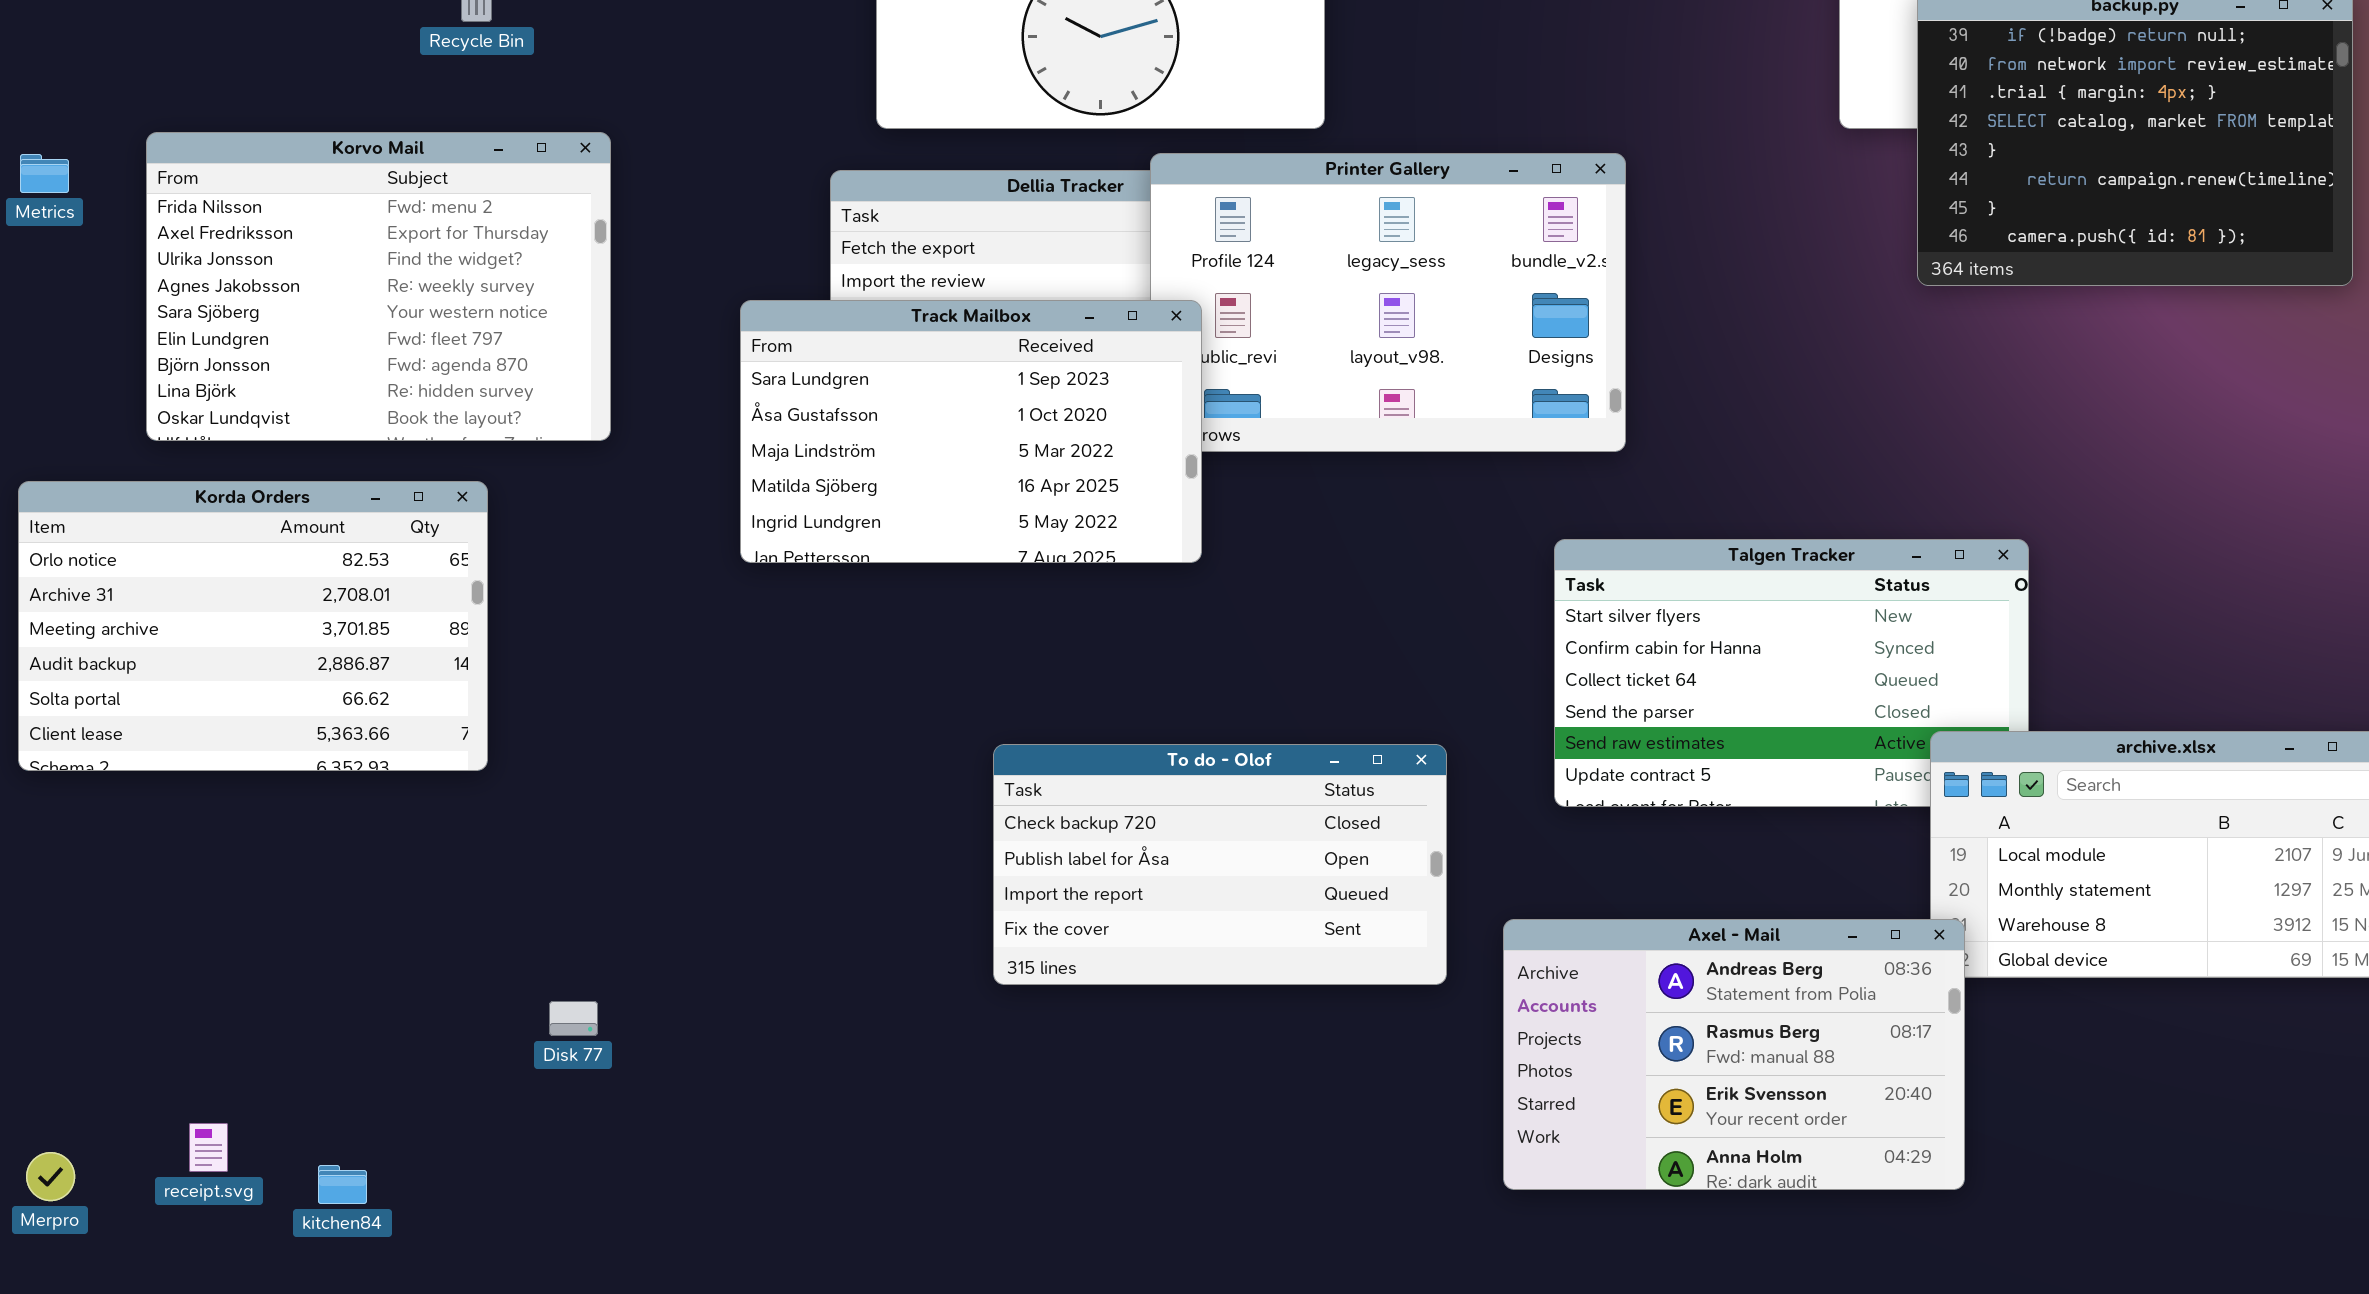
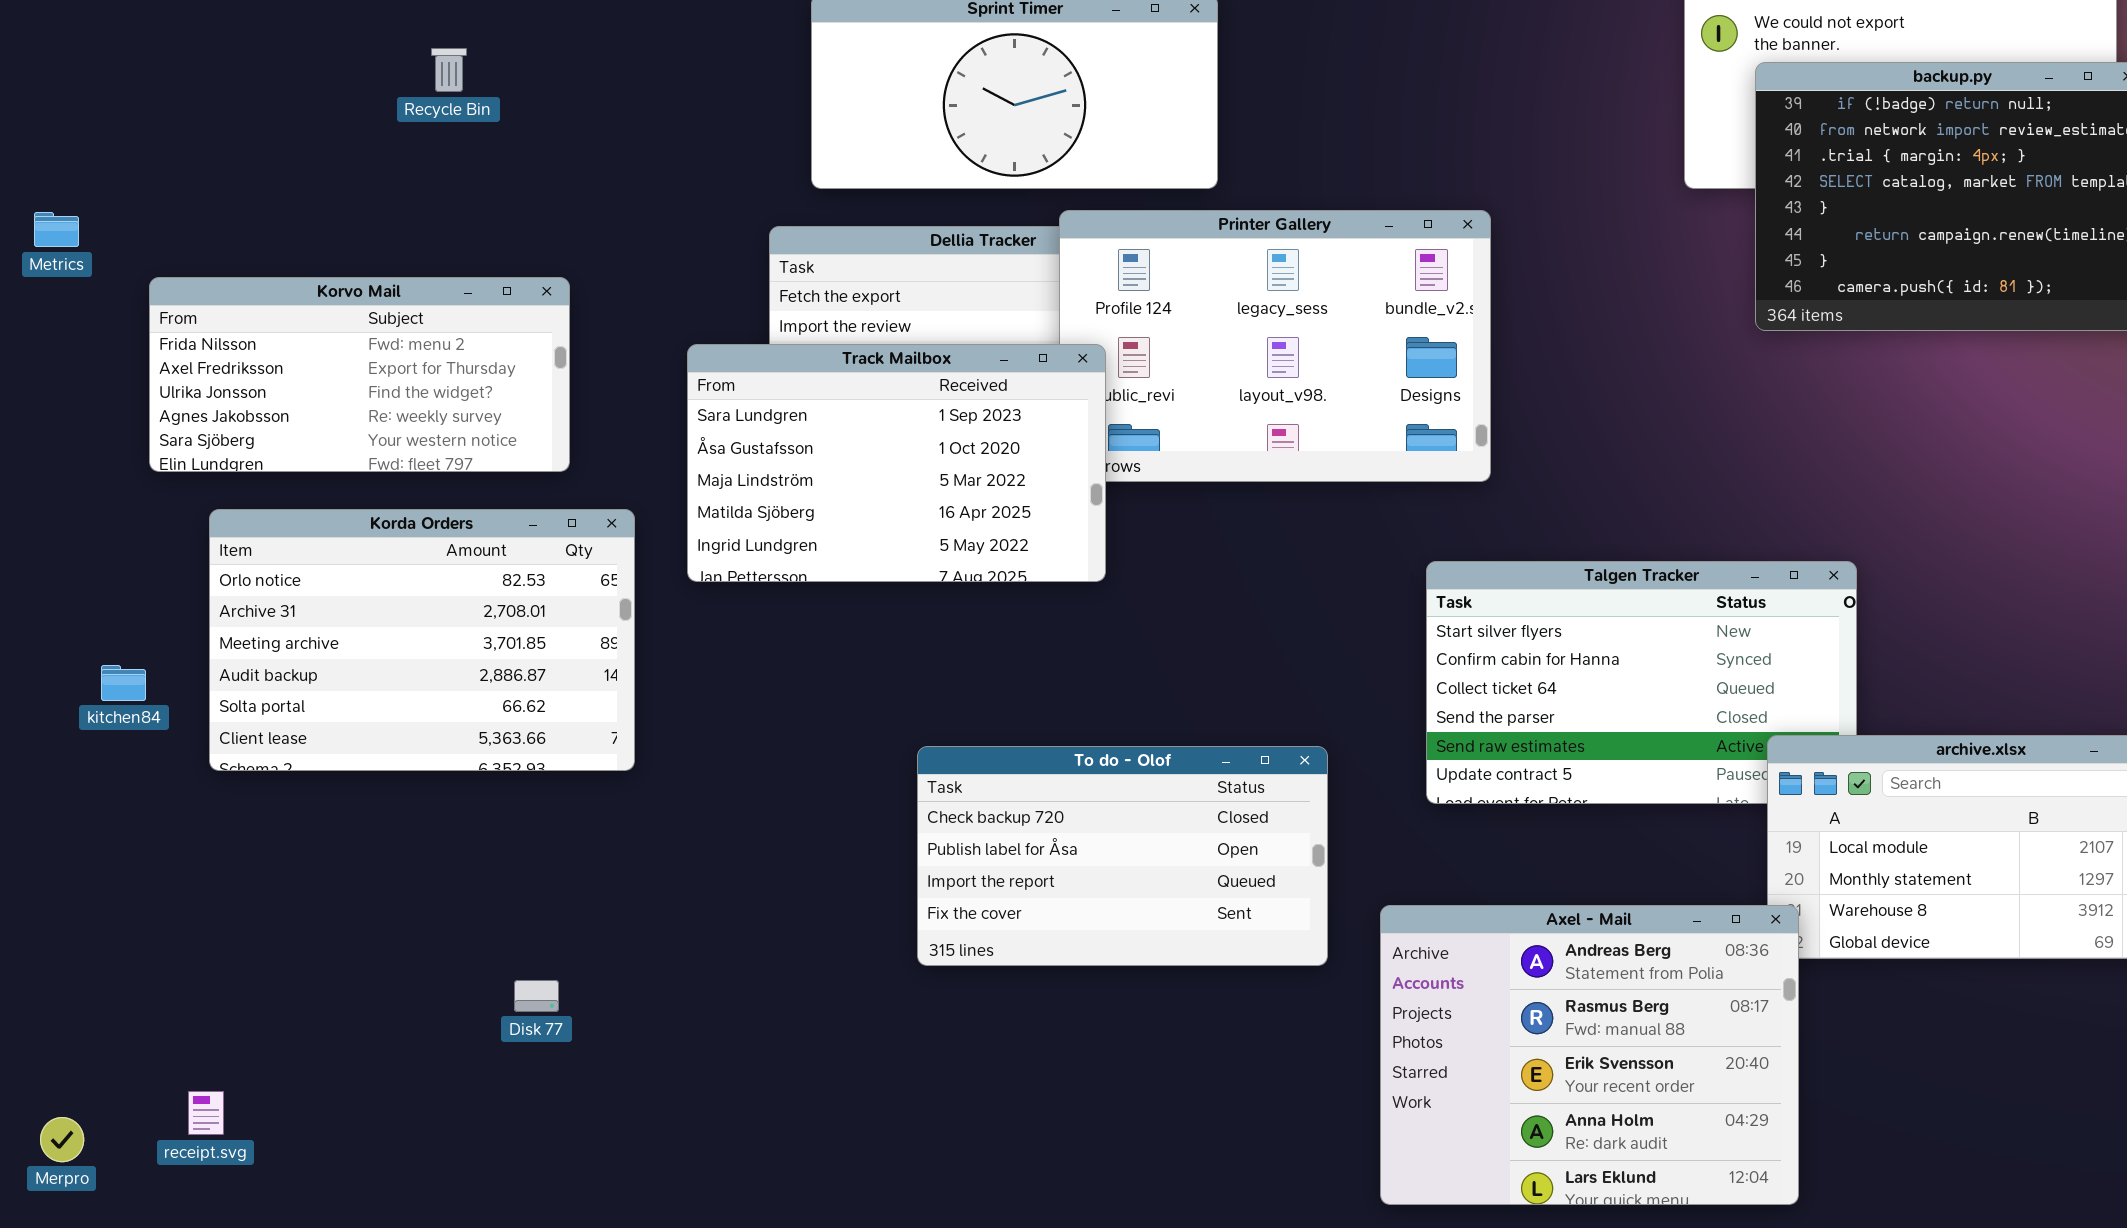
Korvo Mail: [146,132,611,441] -> [149,277,570,472], resized
Korda Orders: [18,481,488,771] -> [209,509,635,771], moved
Axel - Mail: [1503,919,1965,1190] -> [1380,905,1799,1205], resized
kitchen84: [318,1165,367,1204] -> [101,665,146,701], moved

